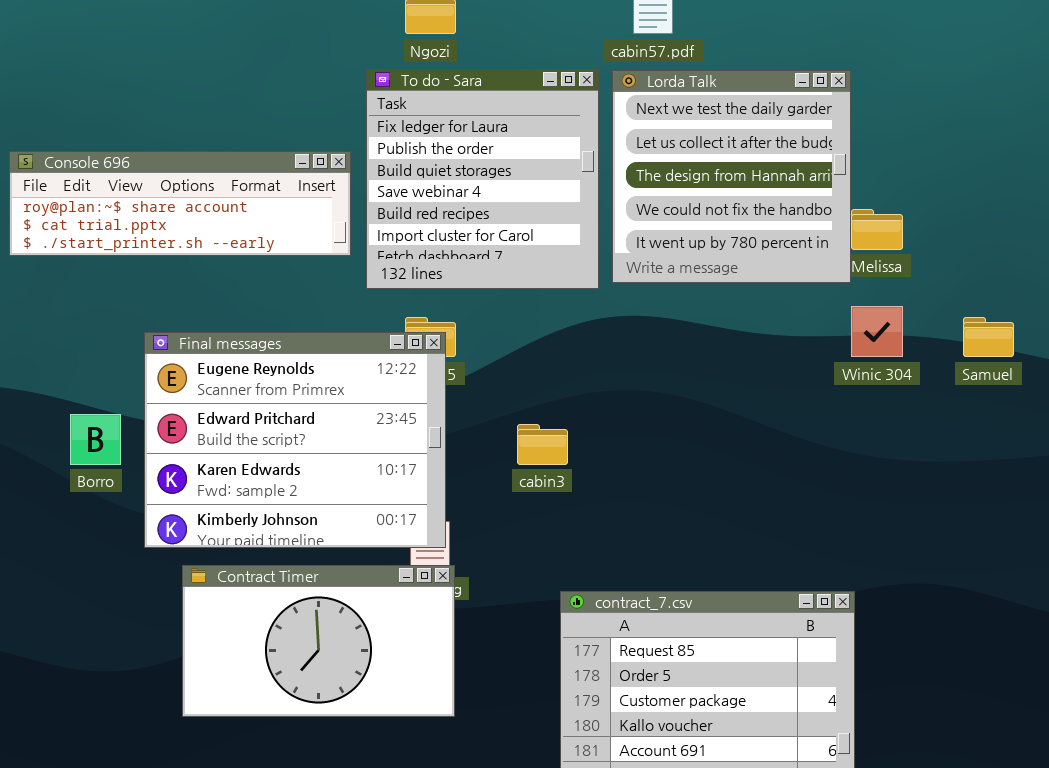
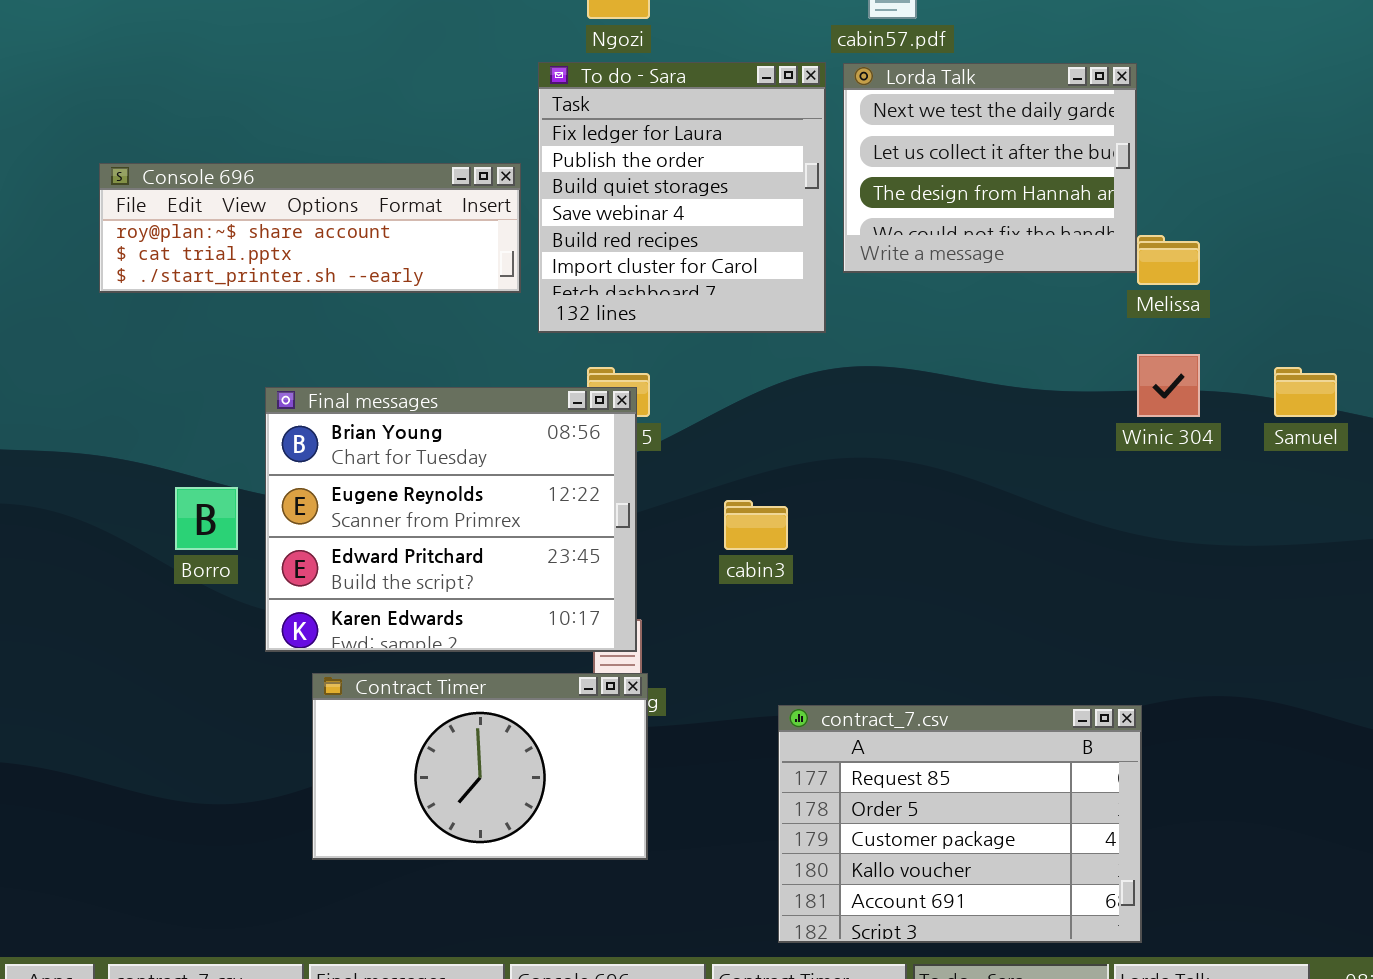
Lorda Talk: [612,70,851,283] -> [843,63,1137,273], resized
Final messages: [144,332,446,548] -> [265,387,637,652], scrolled up 1 row

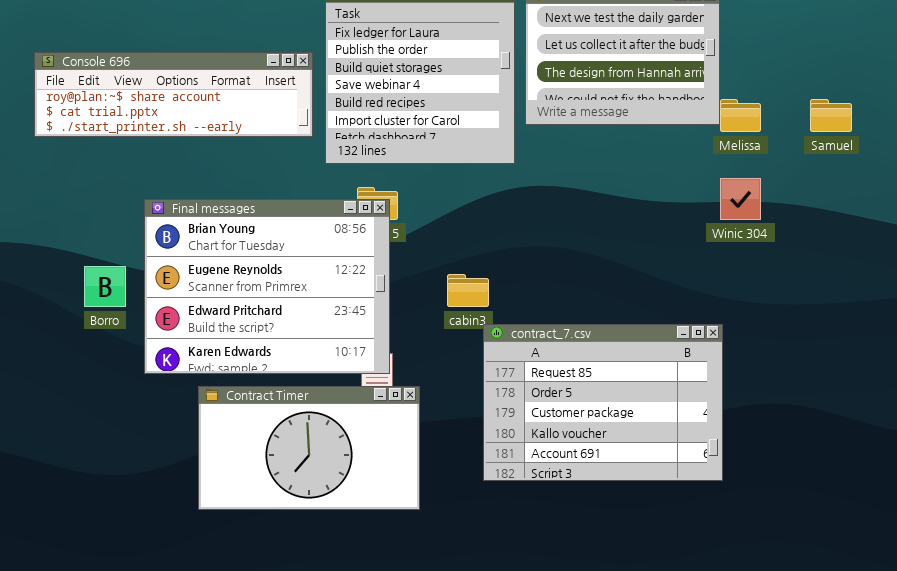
Samuel: [1274,367,1337,417] -> [810,99,852,132], moved
Contract Timer: [312,673,648,860] -> [198,386,420,510], moved
contract_7.csv: [778,705,1142,943] -> [483,324,723,481], moved

